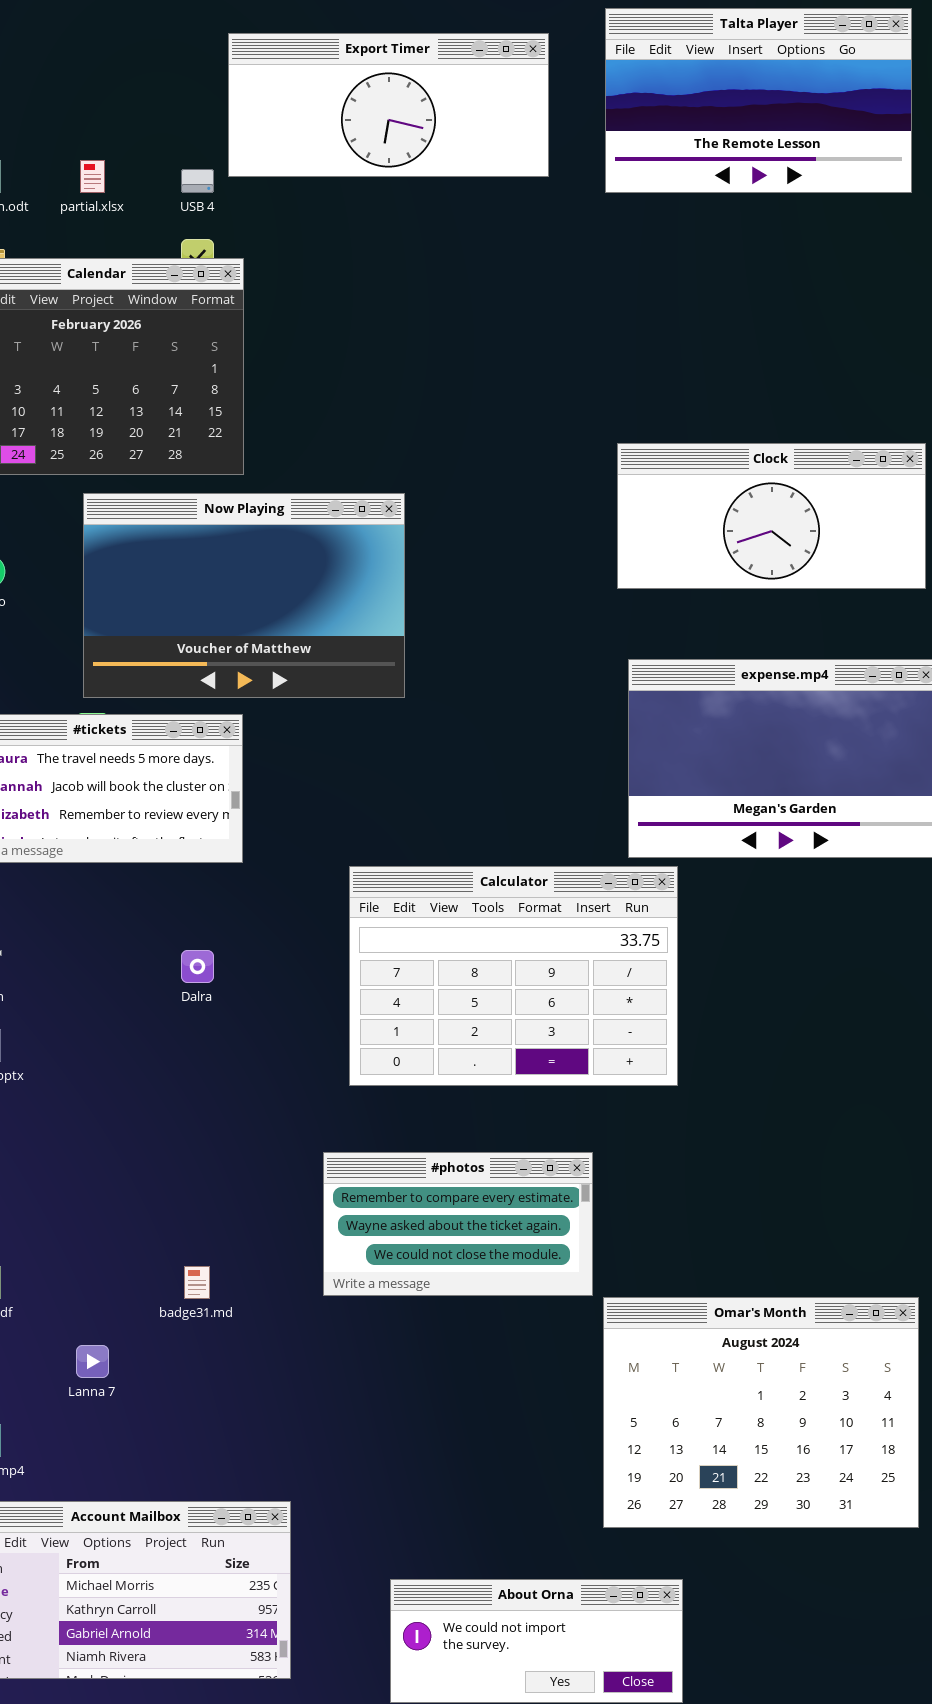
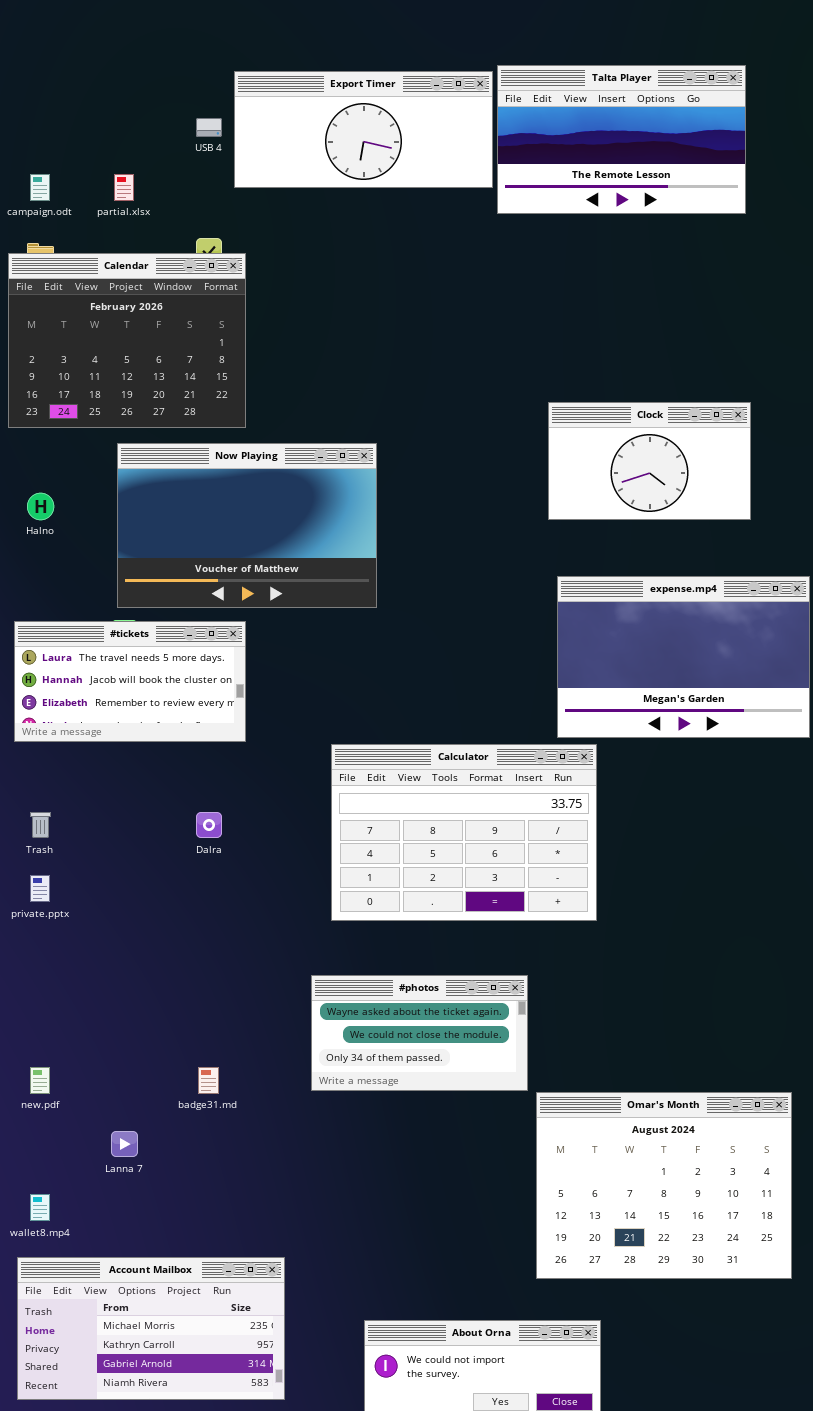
Talta Player: [605,8,912,193] -> [497,65,746,214], moved
USB 4: [181,169,214,193] -> [196,118,222,137], moved
Clock: [617,443,926,589] -> [548,402,751,520], resized
#photos: [323,1152,593,1296] -> [311,975,528,1091], scrolled down 1 row

